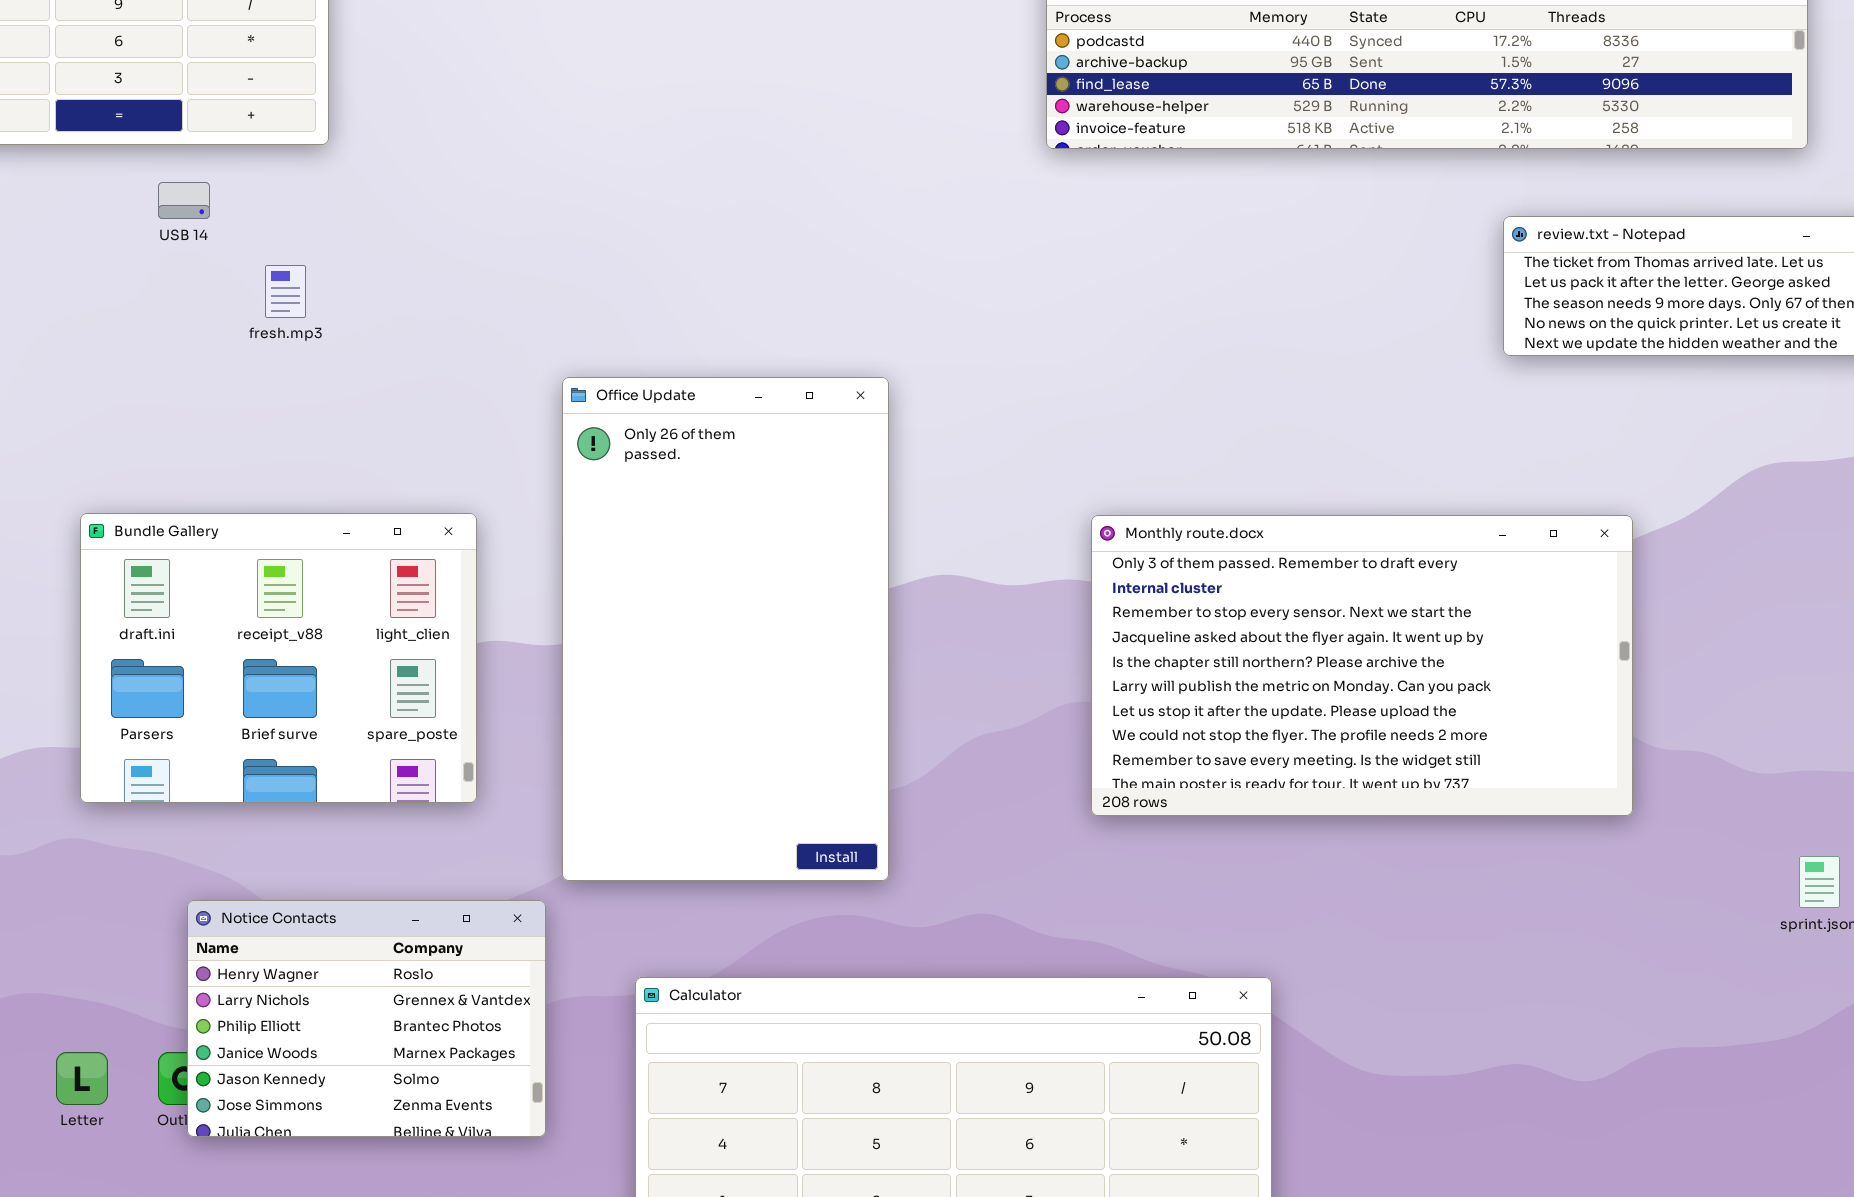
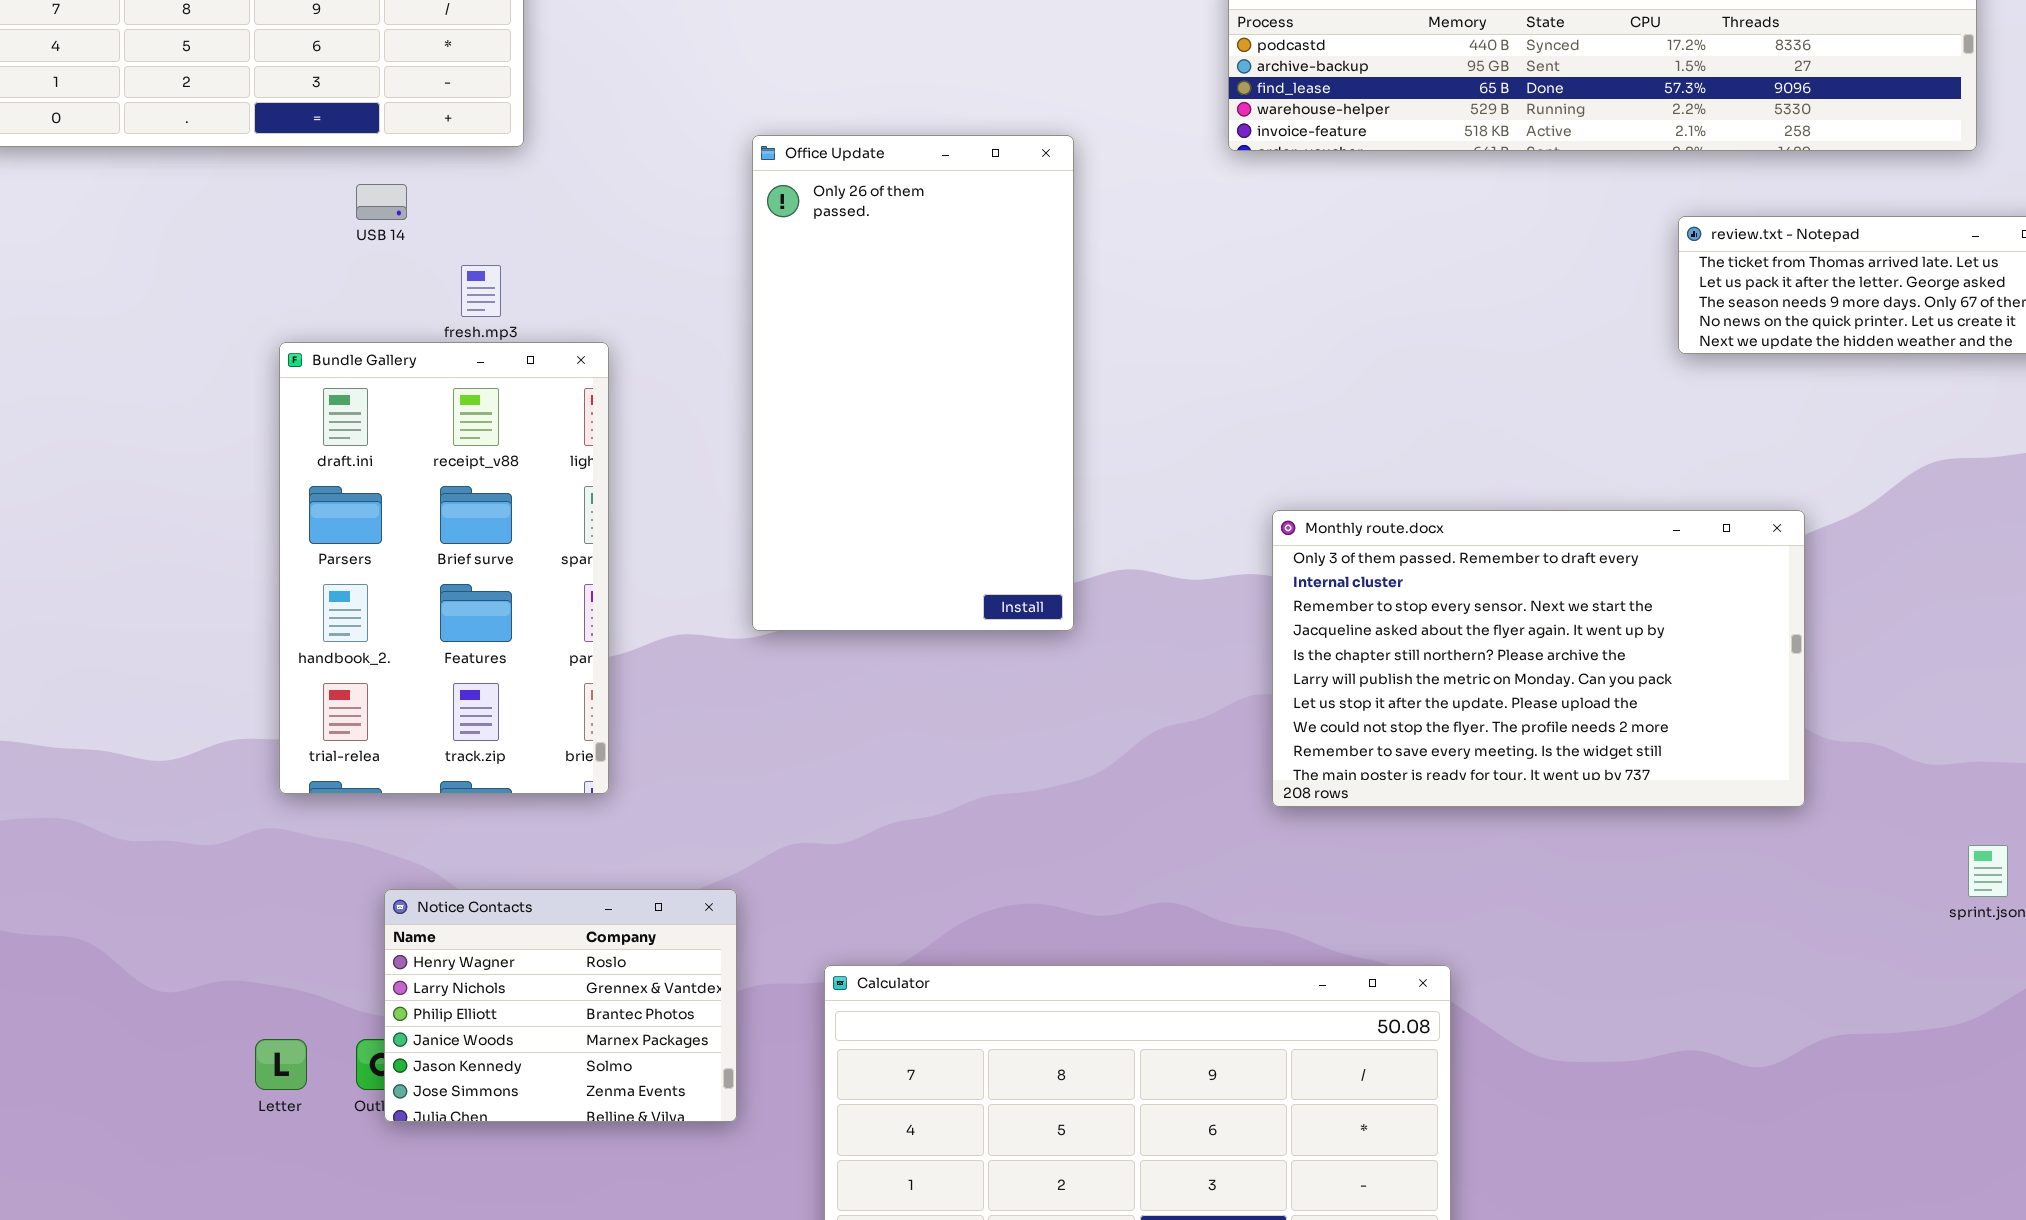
Office Update: [562,377,889,881] -> [752,135,1074,631], moved
Bundle Gallery: [80,513,477,803] -> [279,342,609,794], resized

